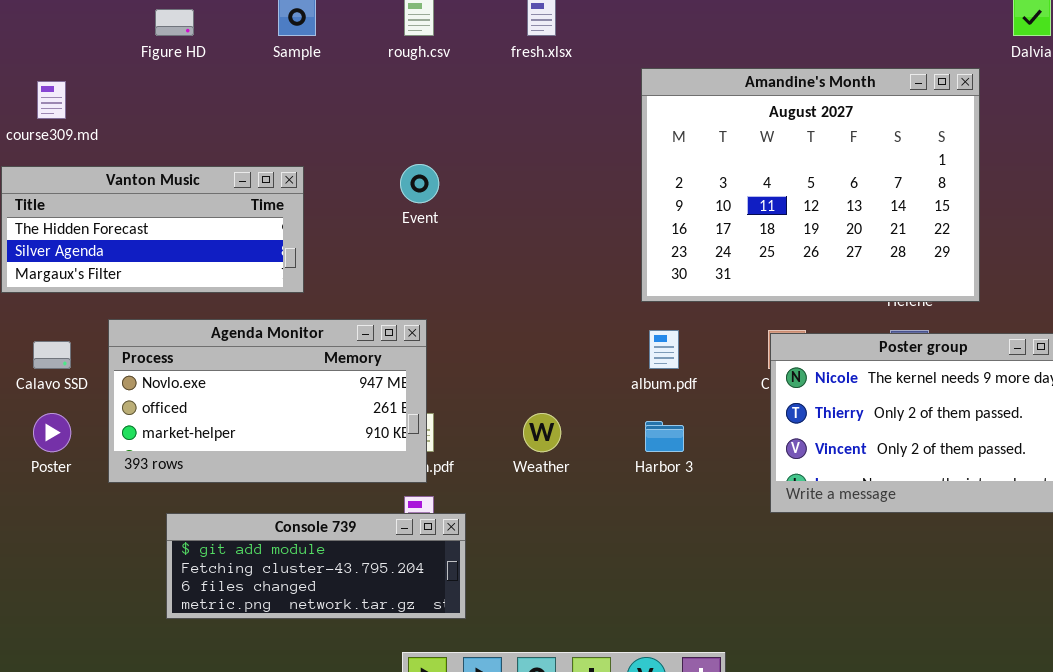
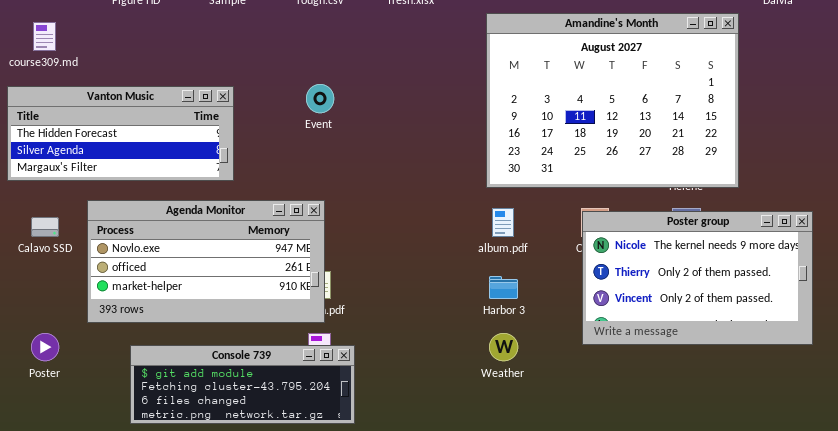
Poster: [33,413,71,452] -> [31,333,59,361], moved
Weather: [523,413,561,452] -> [489,333,518,361], moved

